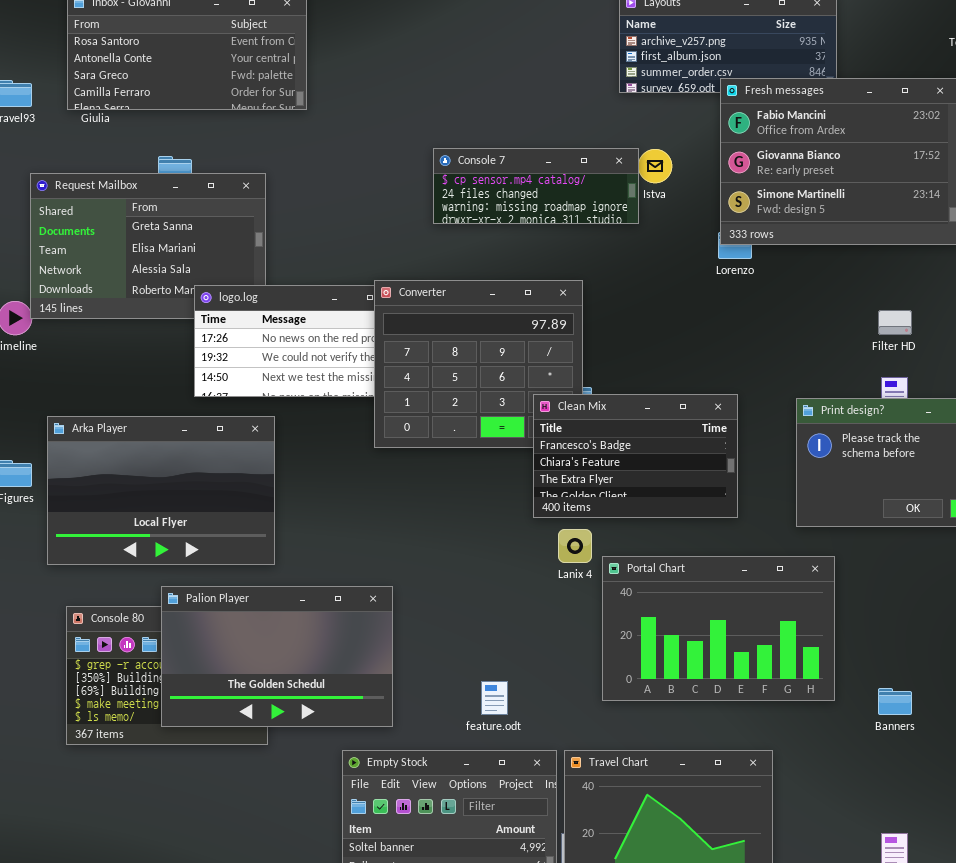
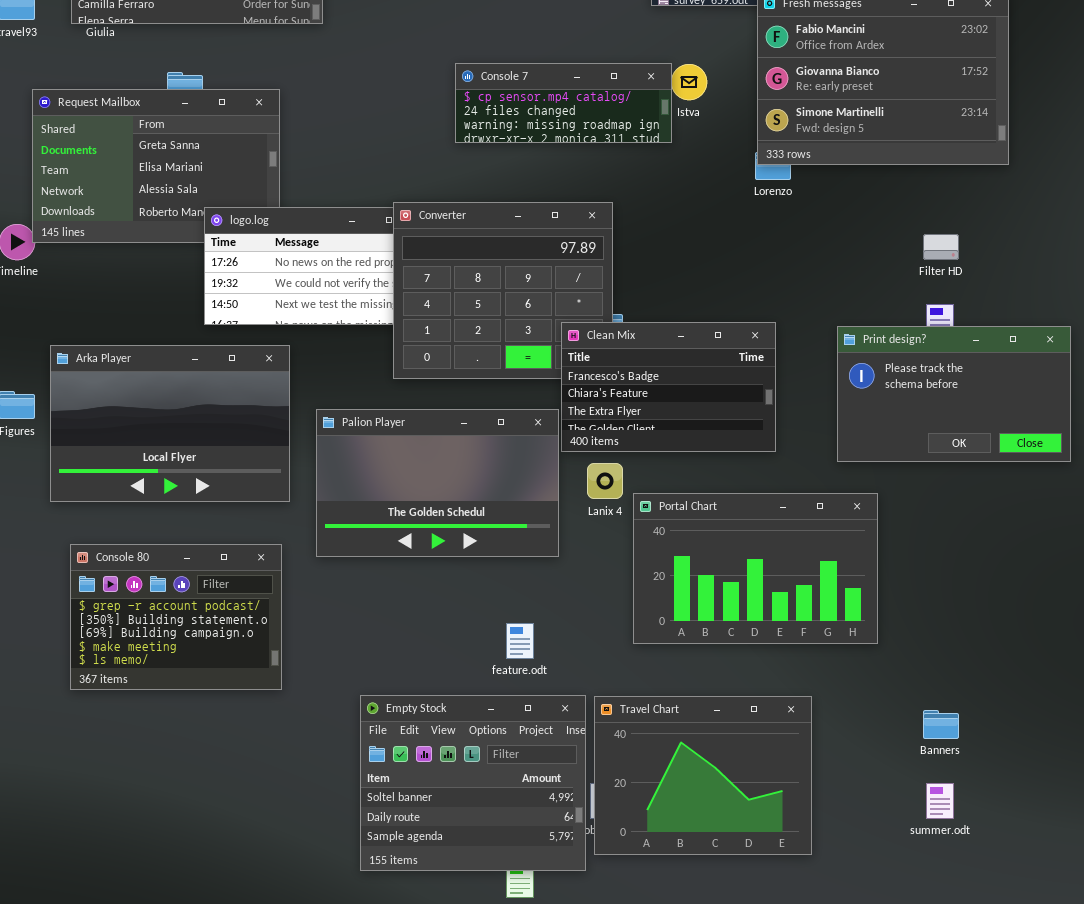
Palion Player: [161,586,393,727] -> [316,409,559,557], moved
Banners: [878,688,912,715] -> [923,710,959,739], moved

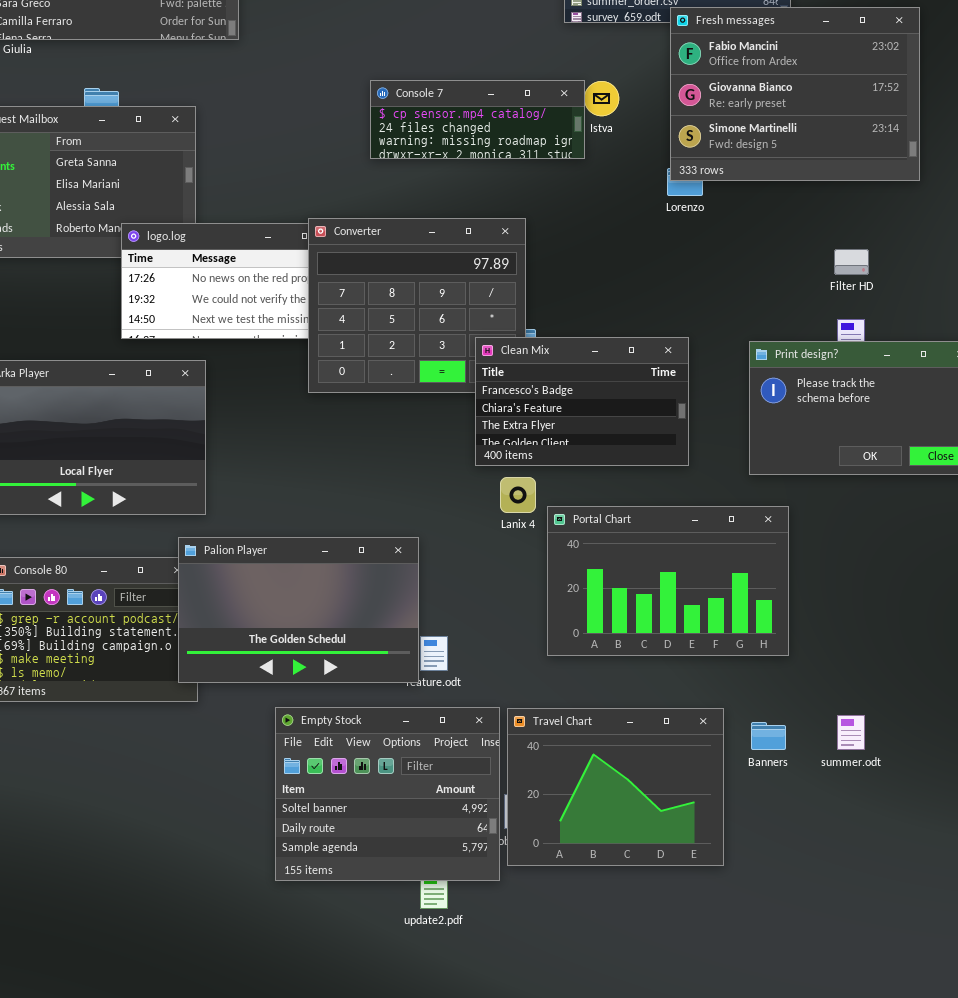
Palion Player: [316,409,559,557] -> [178,537,419,683], moved
Banners: [923,710,959,739] -> [751,722,786,750], moved
summer.odt: [926,783,954,819] -> [837,715,865,750], moved

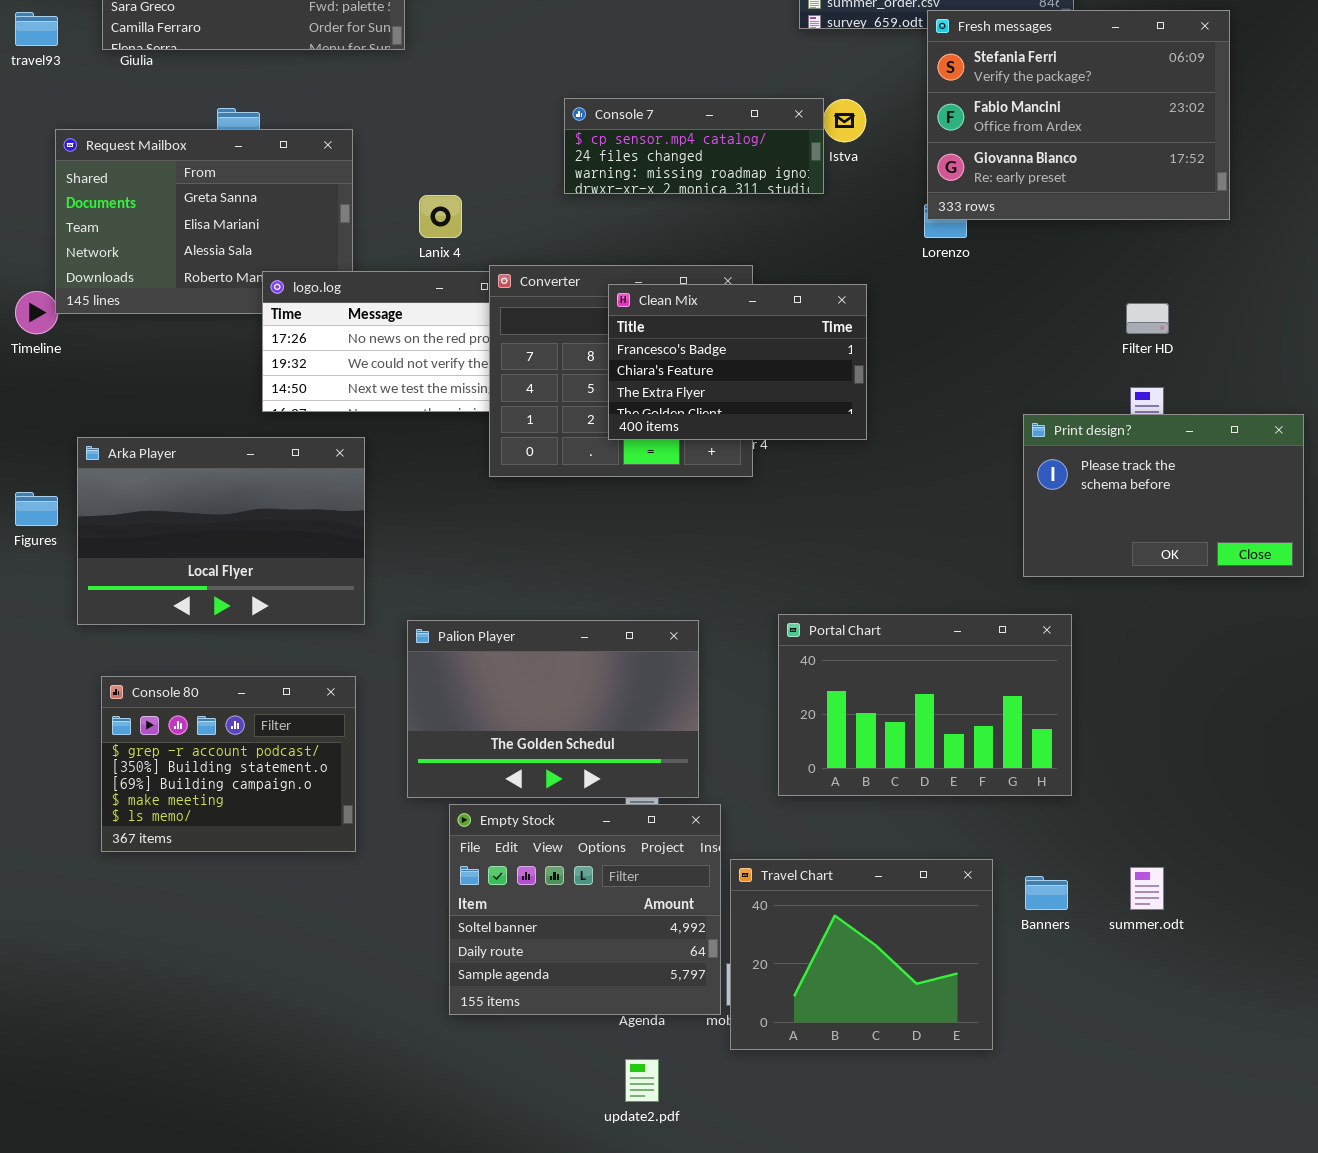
Fresh messages: [670,7,920,181] -> [927,10,1230,220], scrolled up 1 row
Clean Mix: [475,337,689,466] -> [608,284,867,440], moved
Lanix 4: [500,477,536,513] -> [419,195,462,238], moved
Palion Player: [178,537,419,683] -> [407,620,699,798], moved
Empty Stock: [275,707,500,881] -> [449,804,721,1015], moved

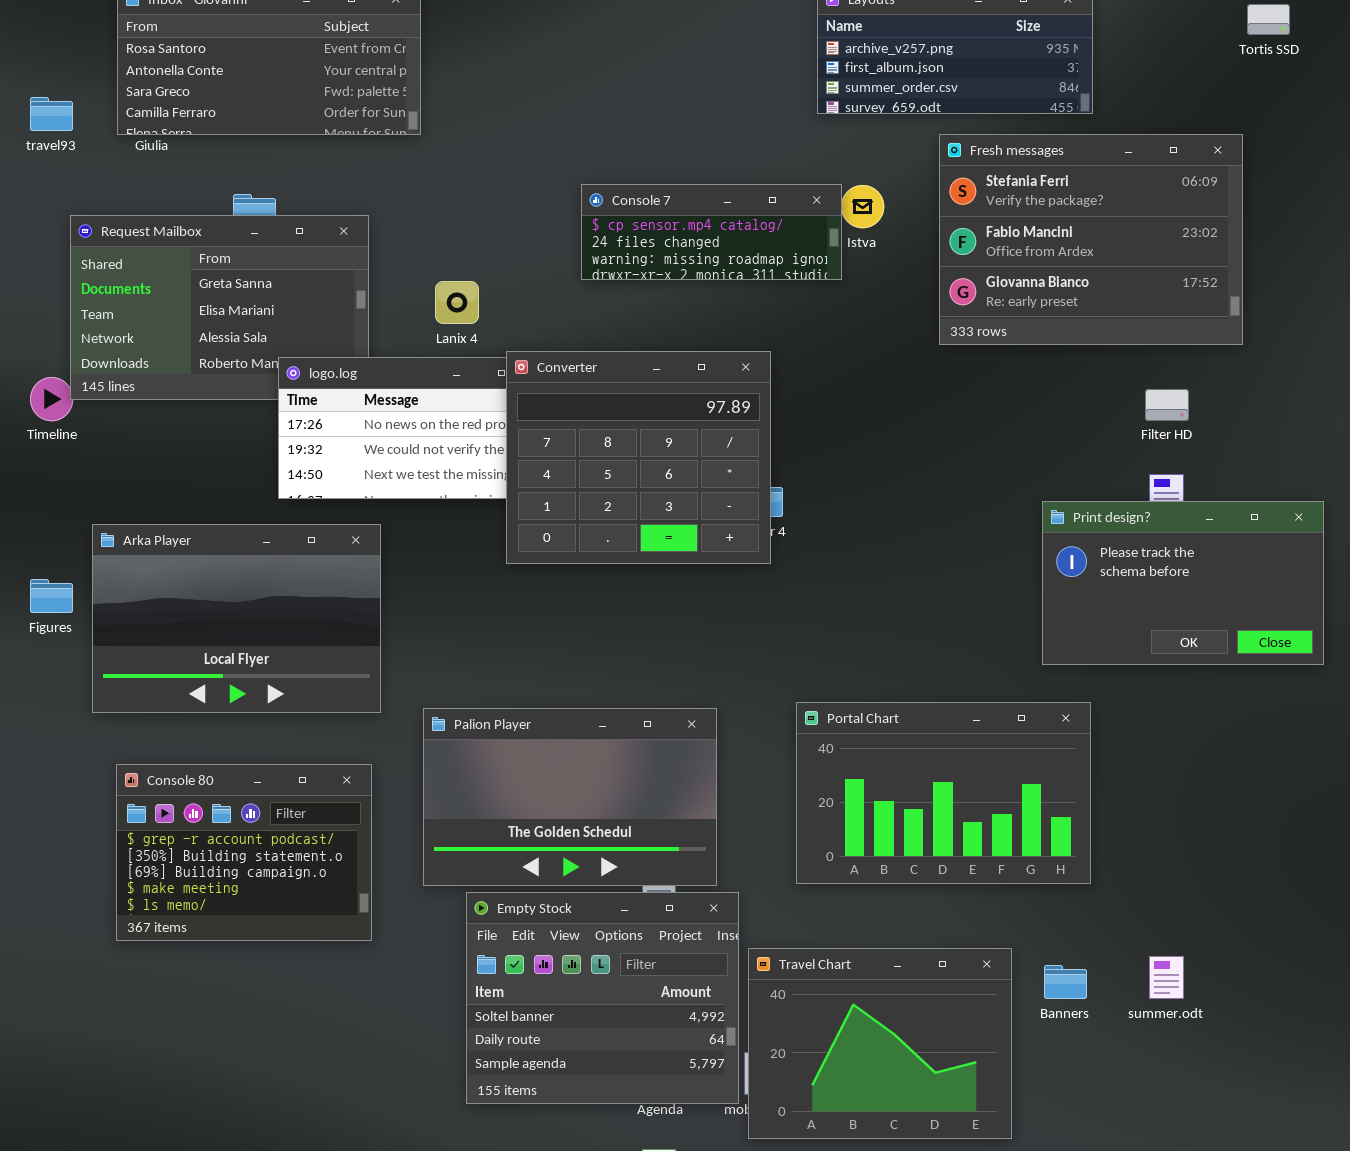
Fresh messages: [927,10,1230,220] -> [939,134,1243,345], moved
Clean Mix: [608,284,867,440] -> none, closed

